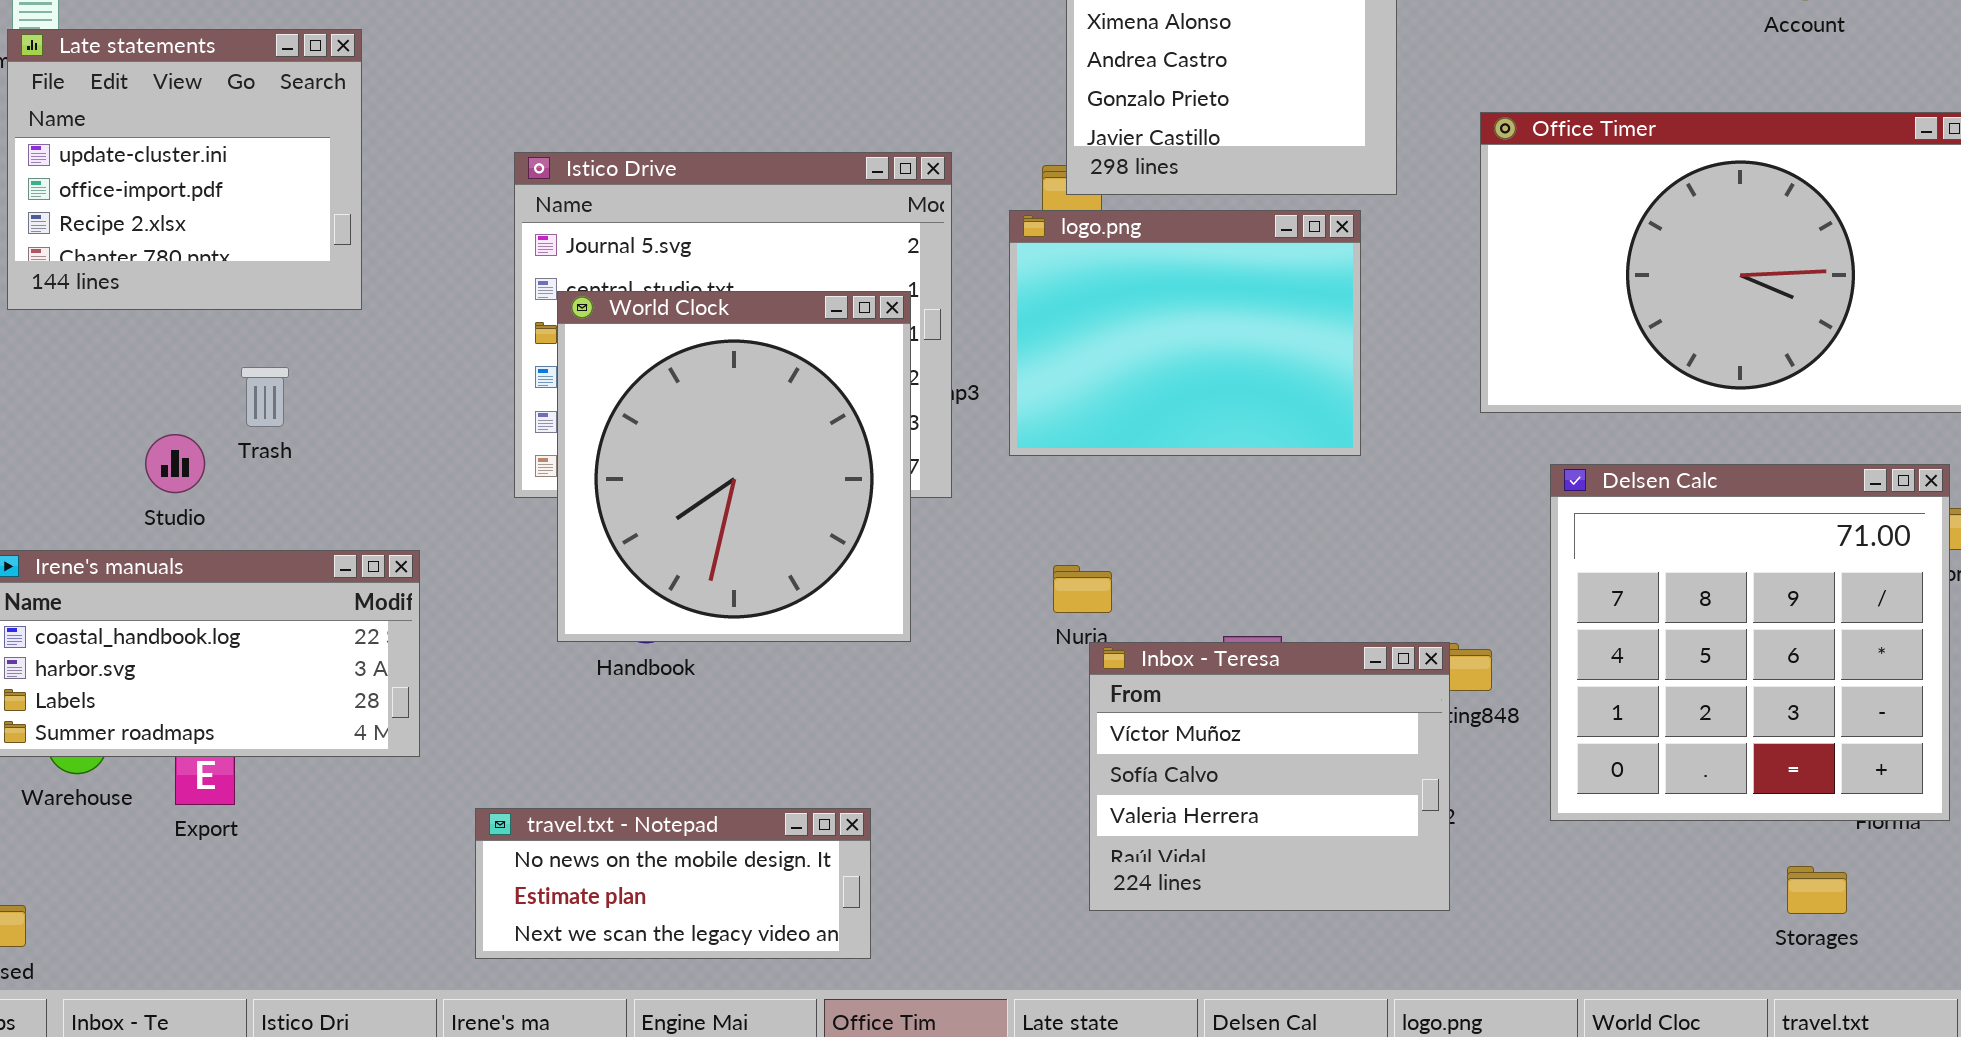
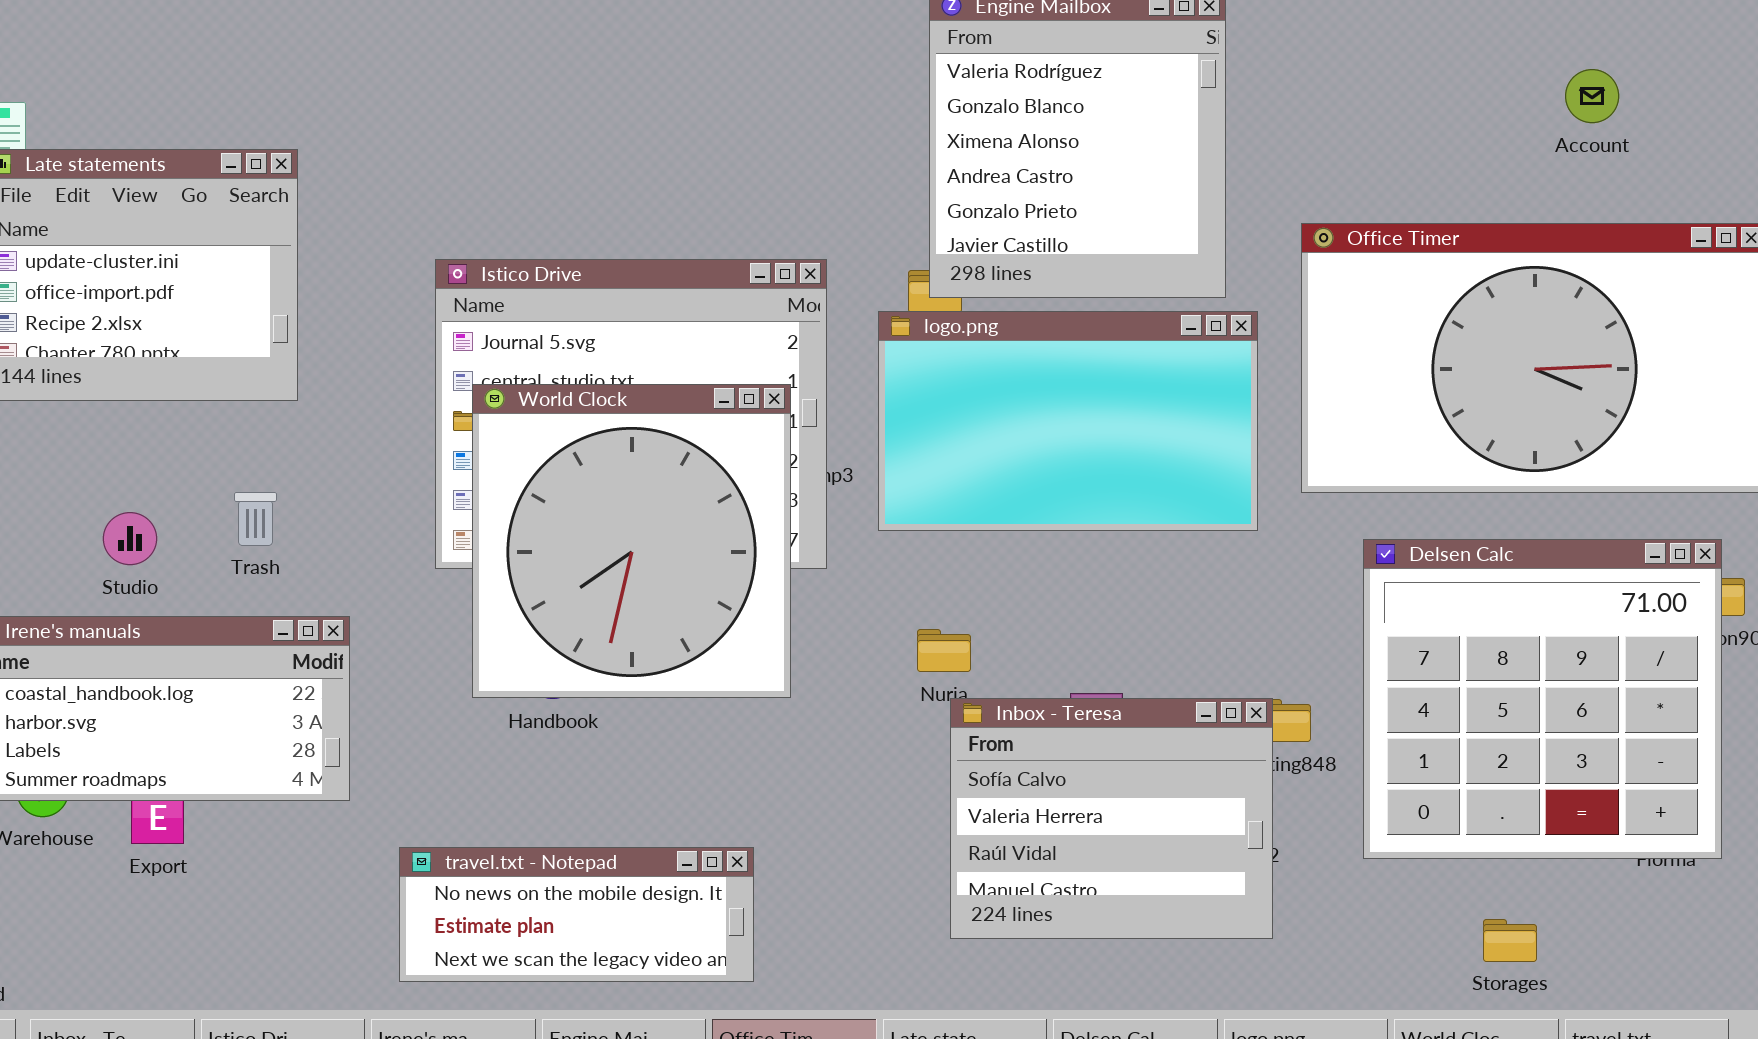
logo.png: [1009,210,1361,456] -> [878,311,1258,531], resized
Trash: [241,367,289,427] -> [234,492,277,546], moved
Inbox - Teresa: [1089,642,1450,911] -> [950,698,1273,939], scrolled down 1 row
Storages: [1787,866,1847,914] -> [1483,919,1537,962], moved

